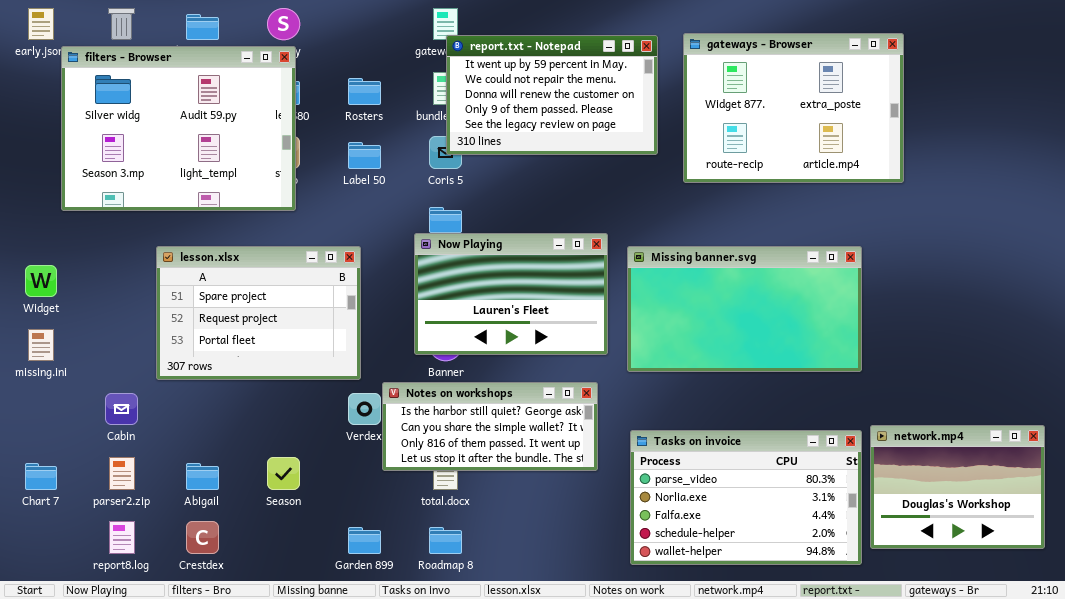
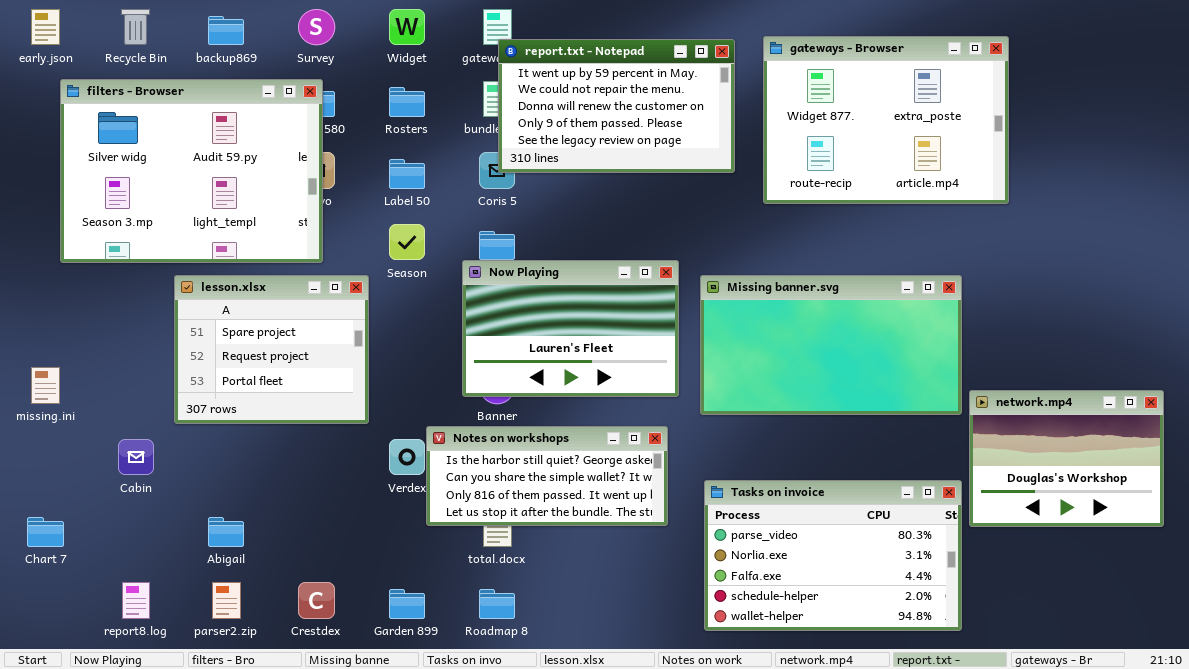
filters - Browser: [61,46,296,211] -> [60,79,323,263], moved
lesson.xlsx: [156,246,361,380] -> [174,275,369,424], resized
Widget: [25,265,57,297] -> [389,9,425,45], moved
network.mp4: [870,425,1045,549] -> [969,390,1164,527], moved
parser2.zip: [109,457,135,490] -> [212,582,241,619], moved
Season: [267,457,300,490] -> [389,224,425,260], moved
Crestdex: [186,521,219,554] -> [298,582,335,619], moved

